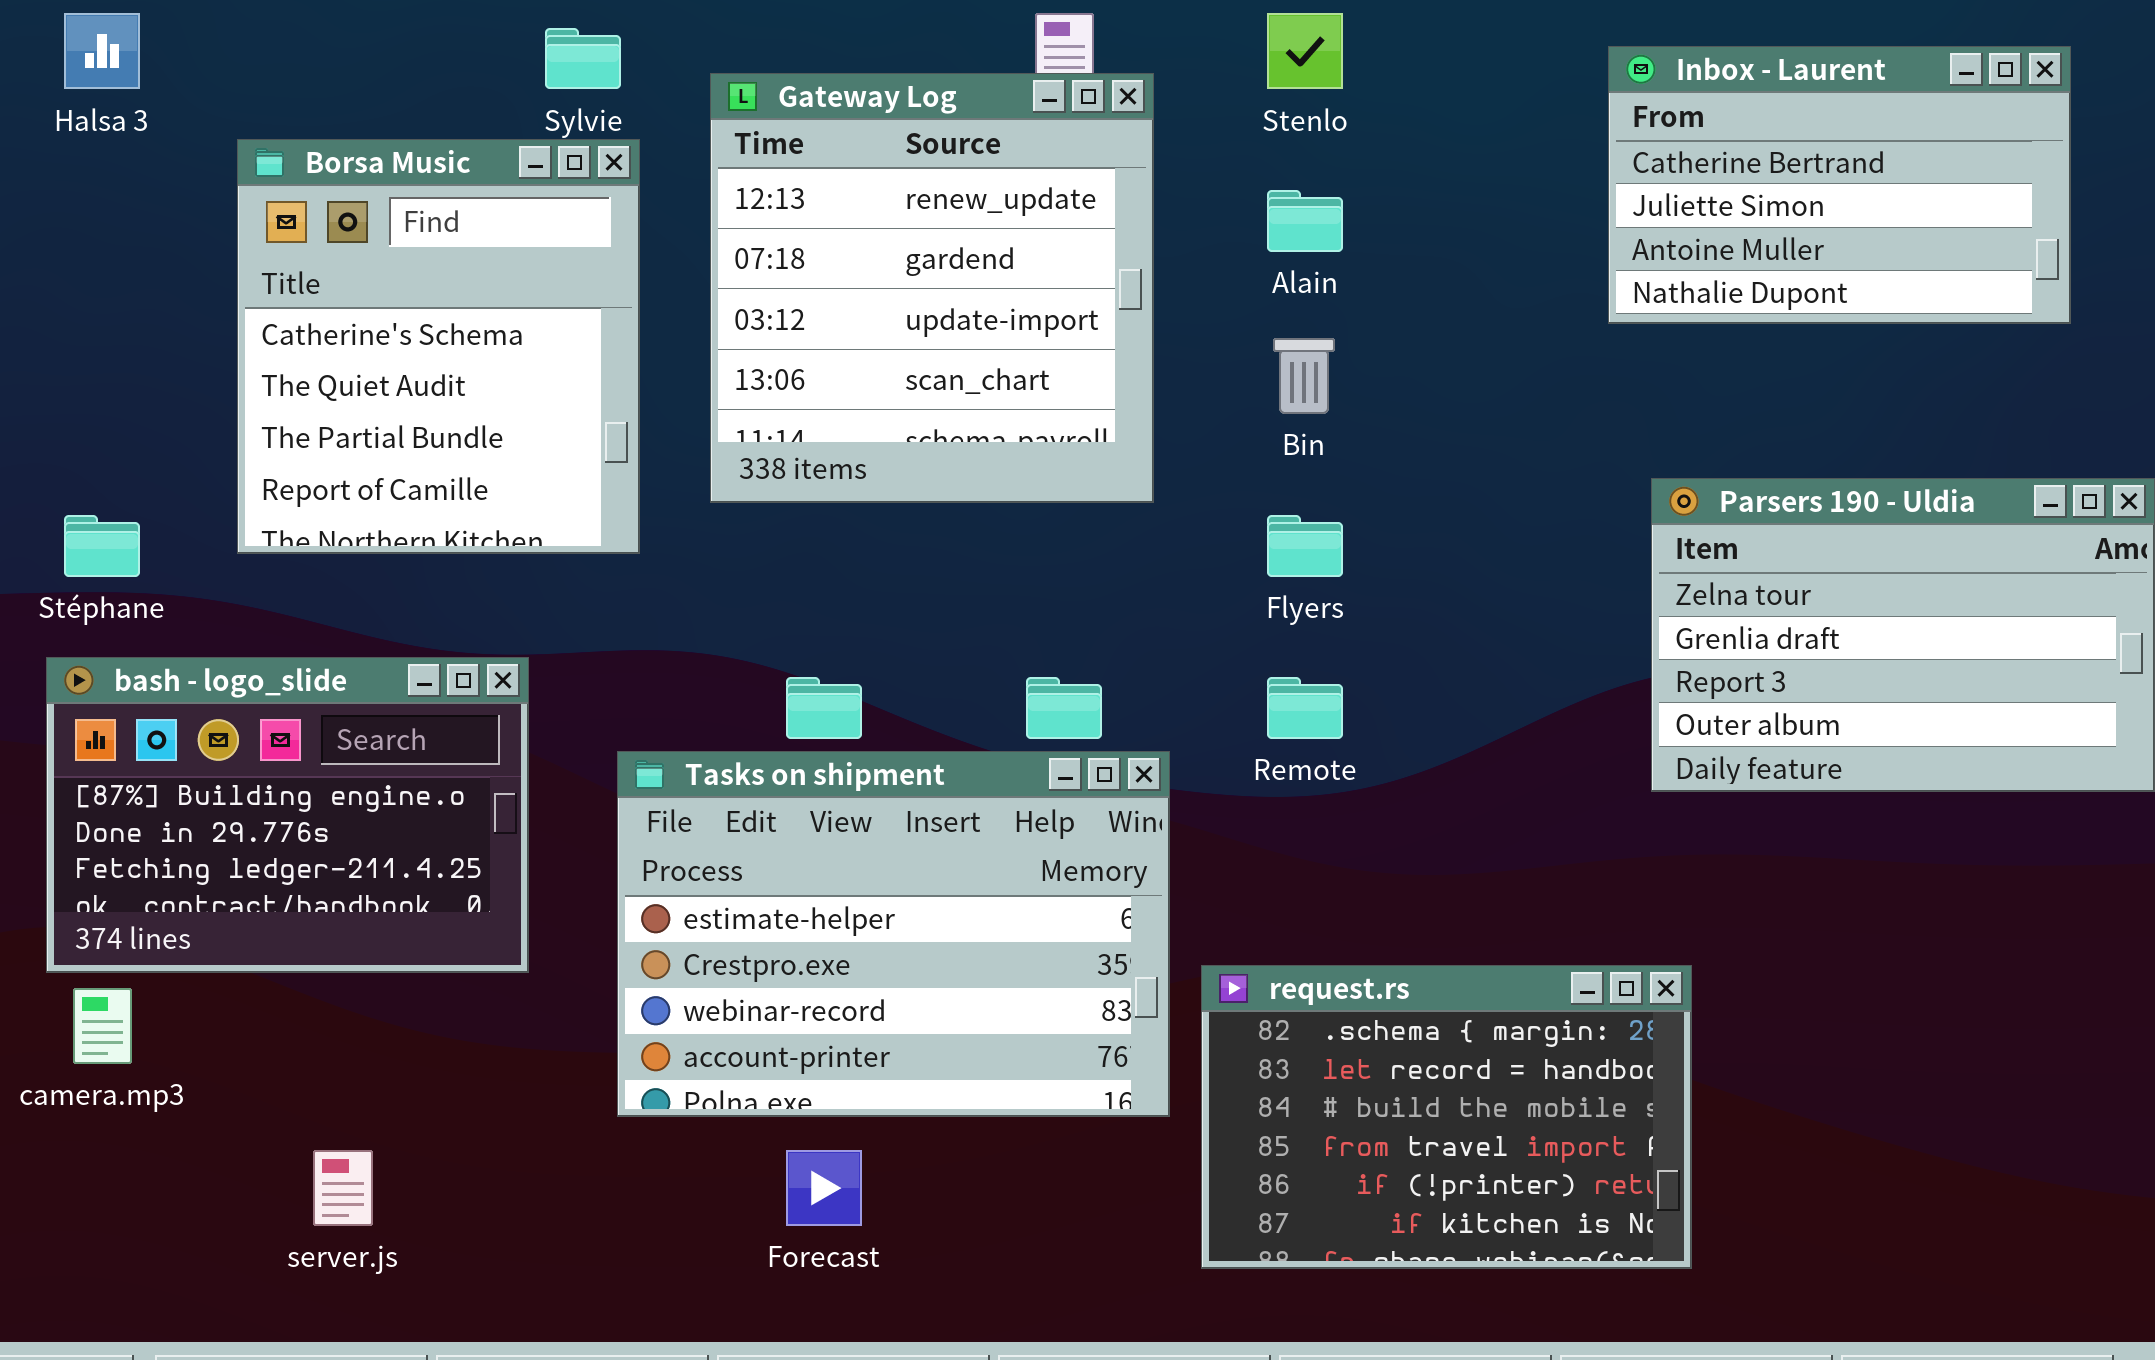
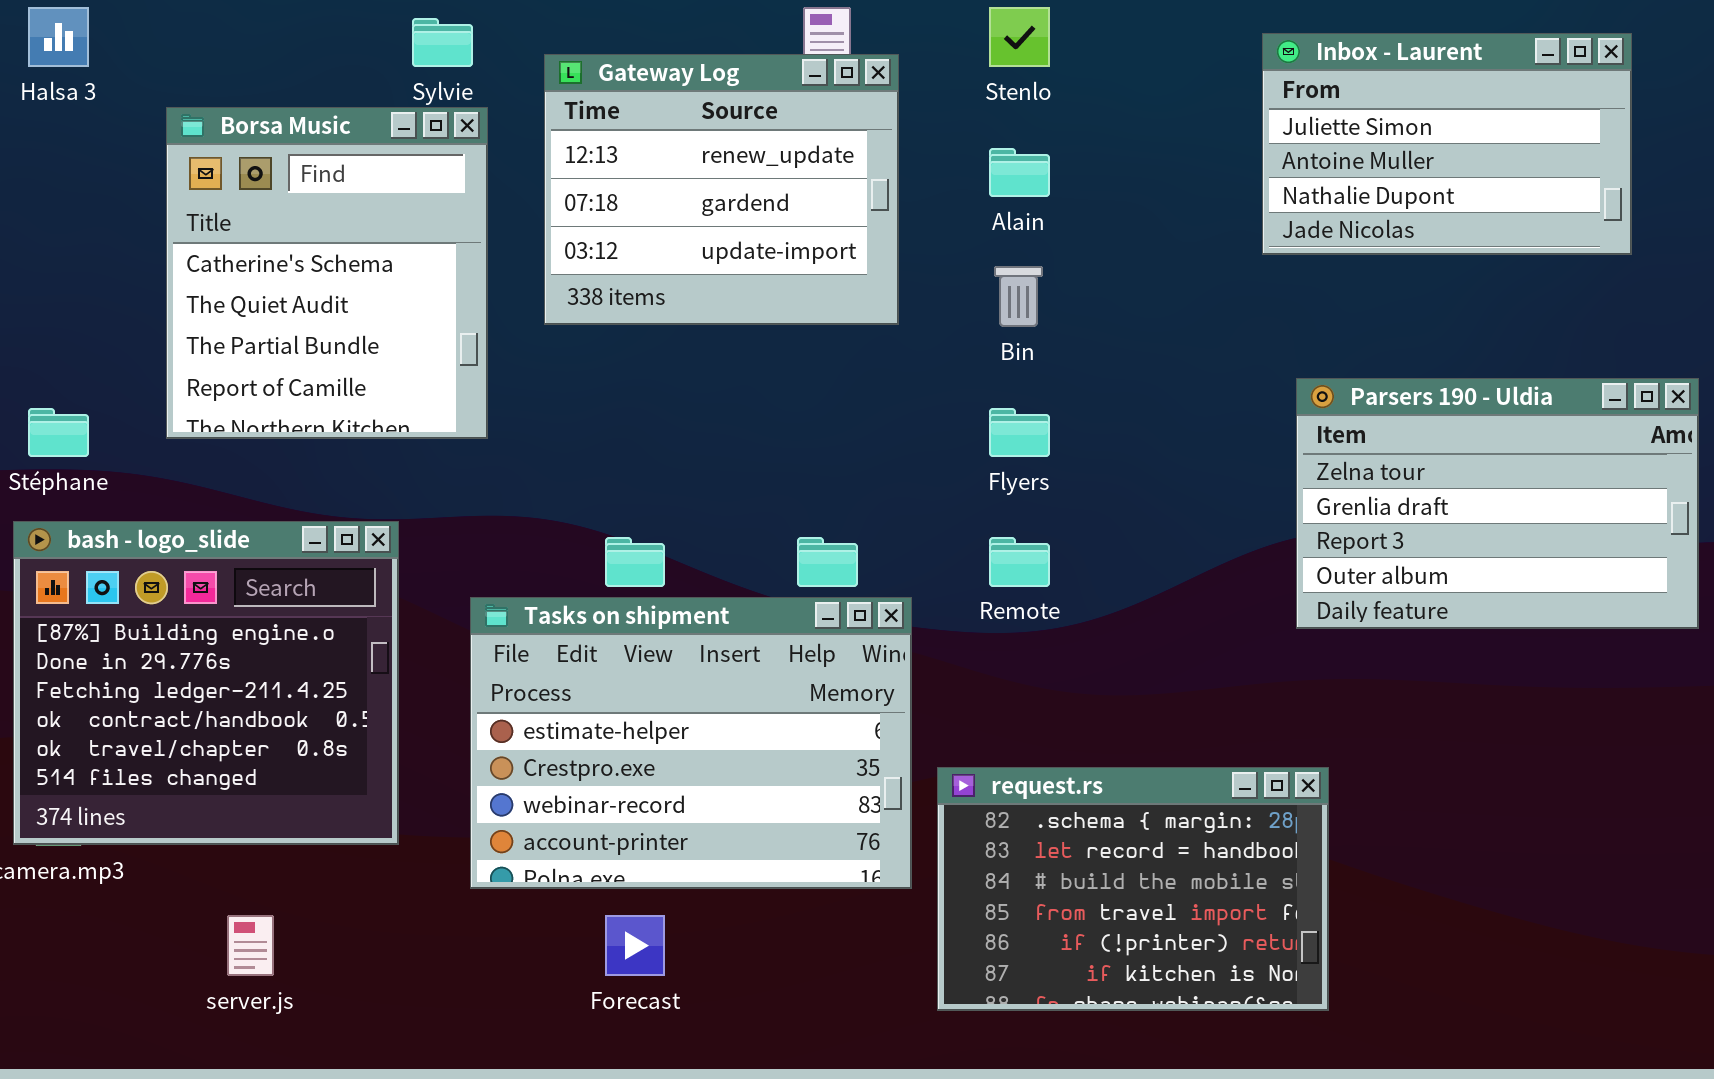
Inbox - Laurent: [1608,46,2071,324] -> [1262,33,1632,255], scrolled down 1 row
Gateway Log: [710,73,1154,503] -> [544,54,899,325], resized
bash - logo_slide: [46,657,529,973] -> [13,521,399,845], resized

